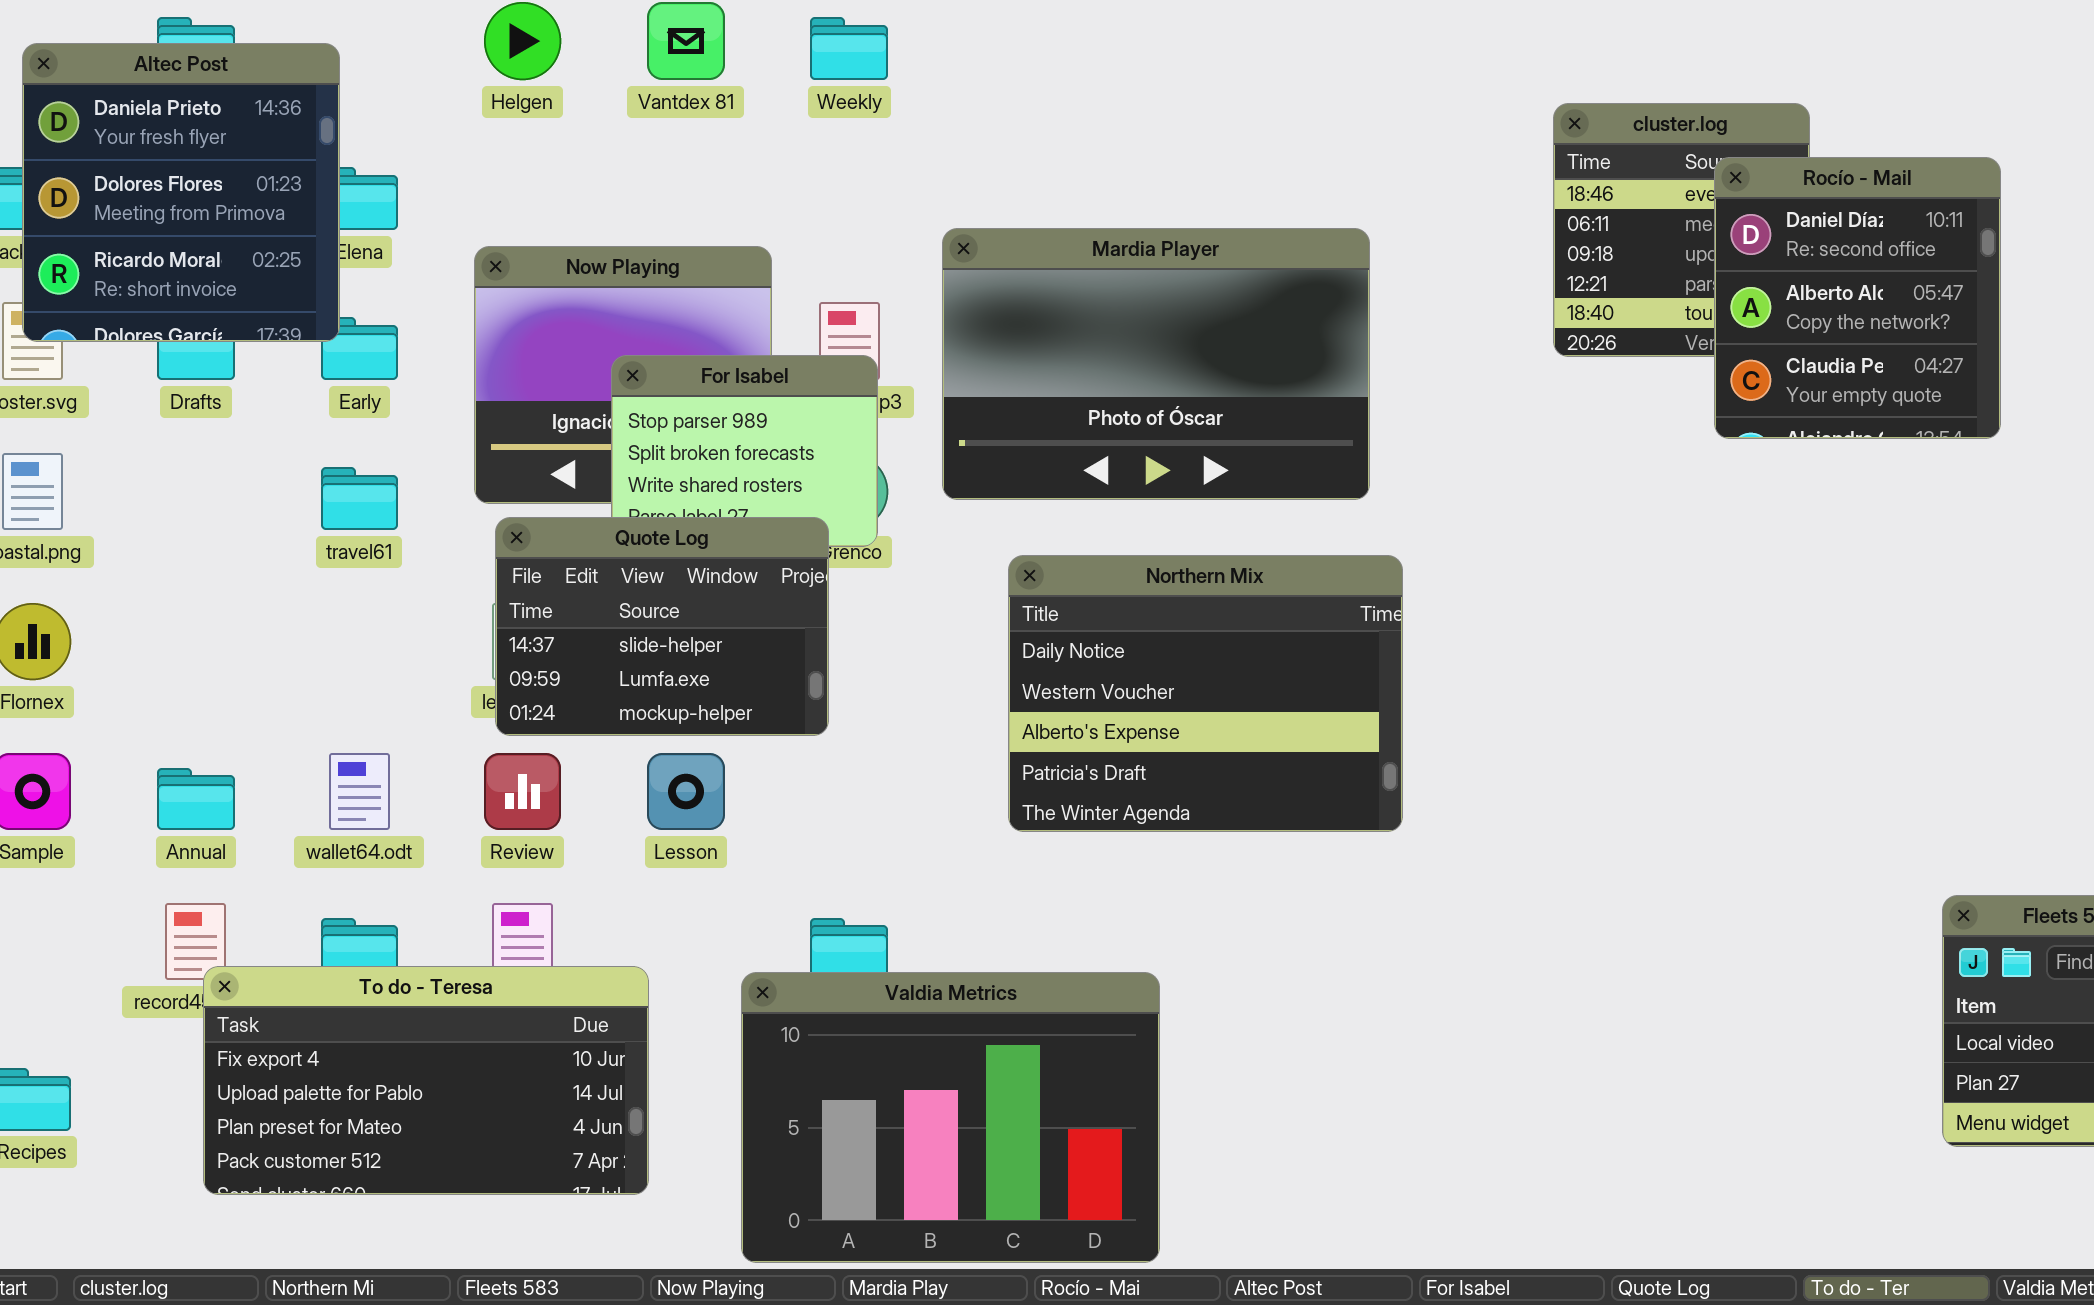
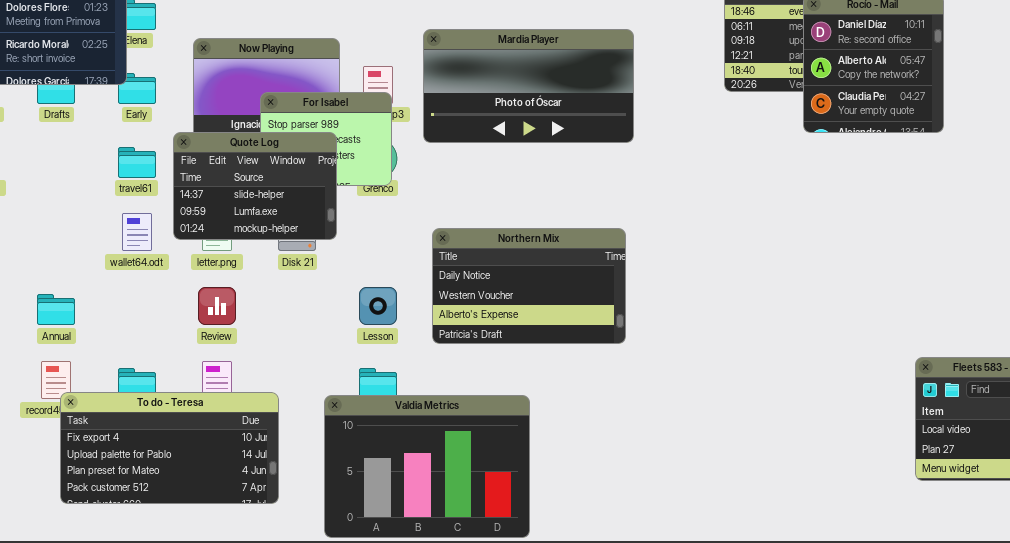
Mardia Player: [942,228,1370,500] -> [423,29,634,143], resized
Quote Log: [495,517,829,736] -> [173,132,337,240], moved
Northern Mix: [1008,555,1403,832] -> [432,228,626,344], moved, resized
wallet64.odt: [329,753,390,830] -> [122,213,152,251], moved
Lesson: [647,753,725,830] -> [359,287,397,325], moved

